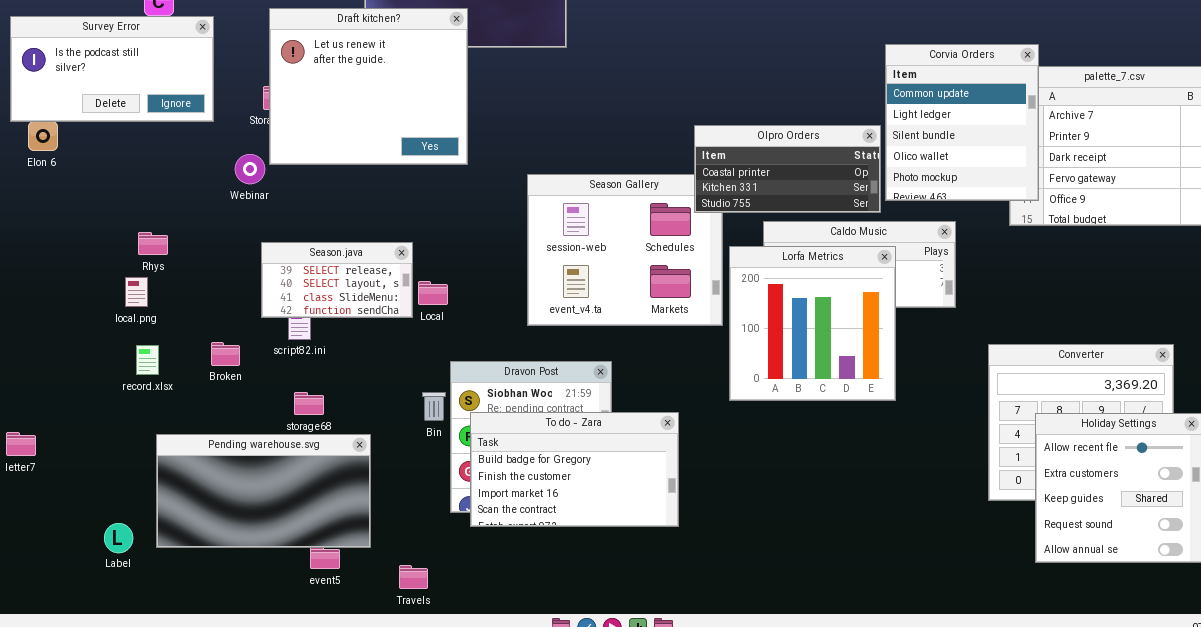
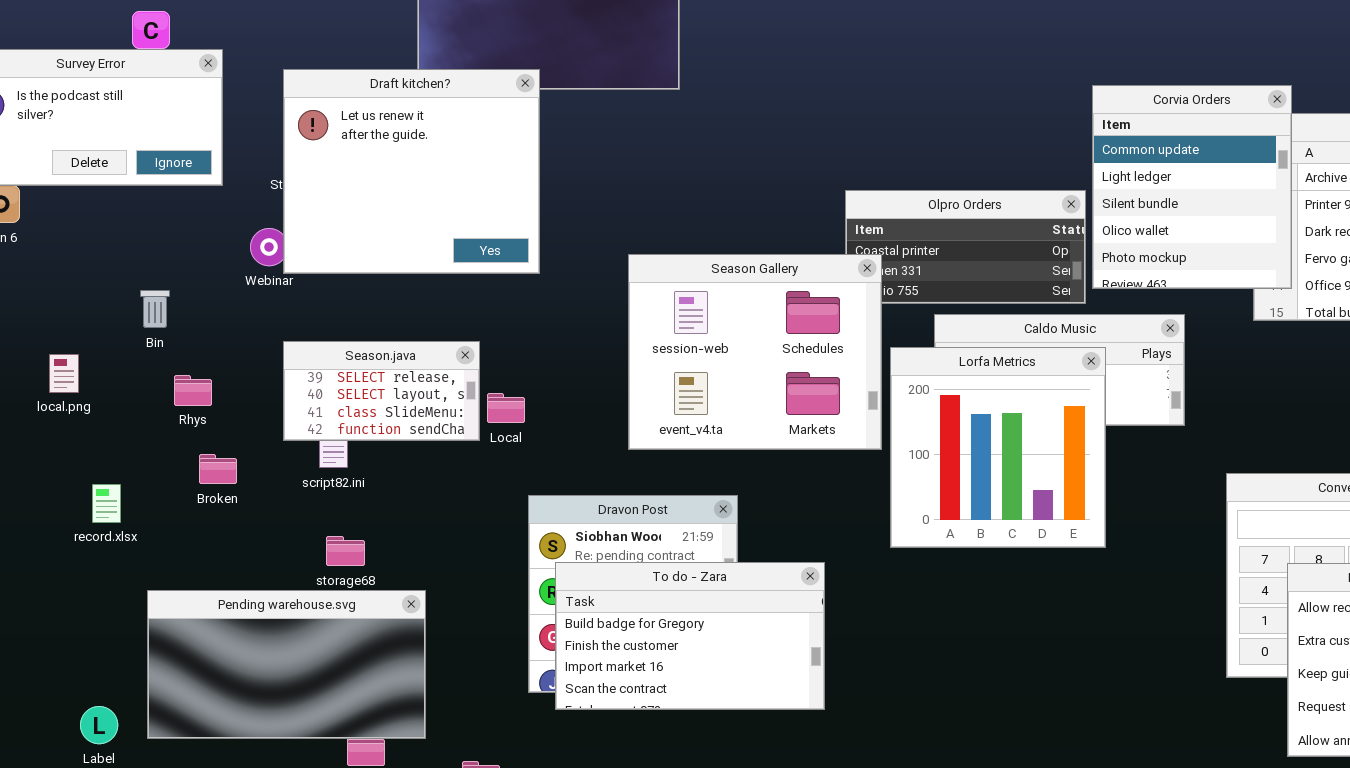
Draft kitchen?: [269,8,468,165] -> [283,69,540,274], moved
Season Gallery: [527,174,723,326] -> [628,254,882,450], raised
Rhys: [138,232,168,255] -> [174,375,212,406], moved
local.png: [125,277,148,307] -> [49,354,79,393], moved
Broken: [211,342,240,366] -> [199,454,237,484], moved
record.xlsx: [136,345,159,375] -> [92,484,121,523], moved
Bin: [422,392,446,421] -> [140,290,170,328], moved

